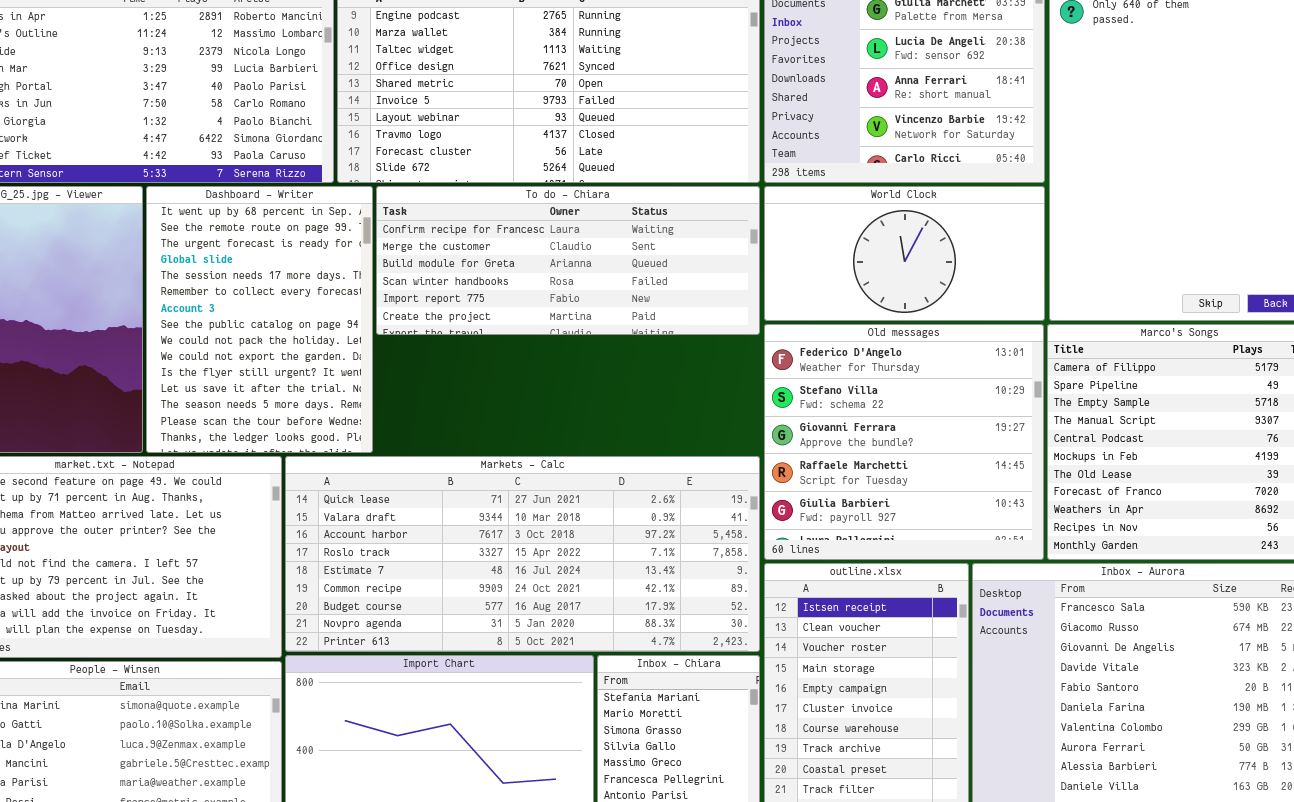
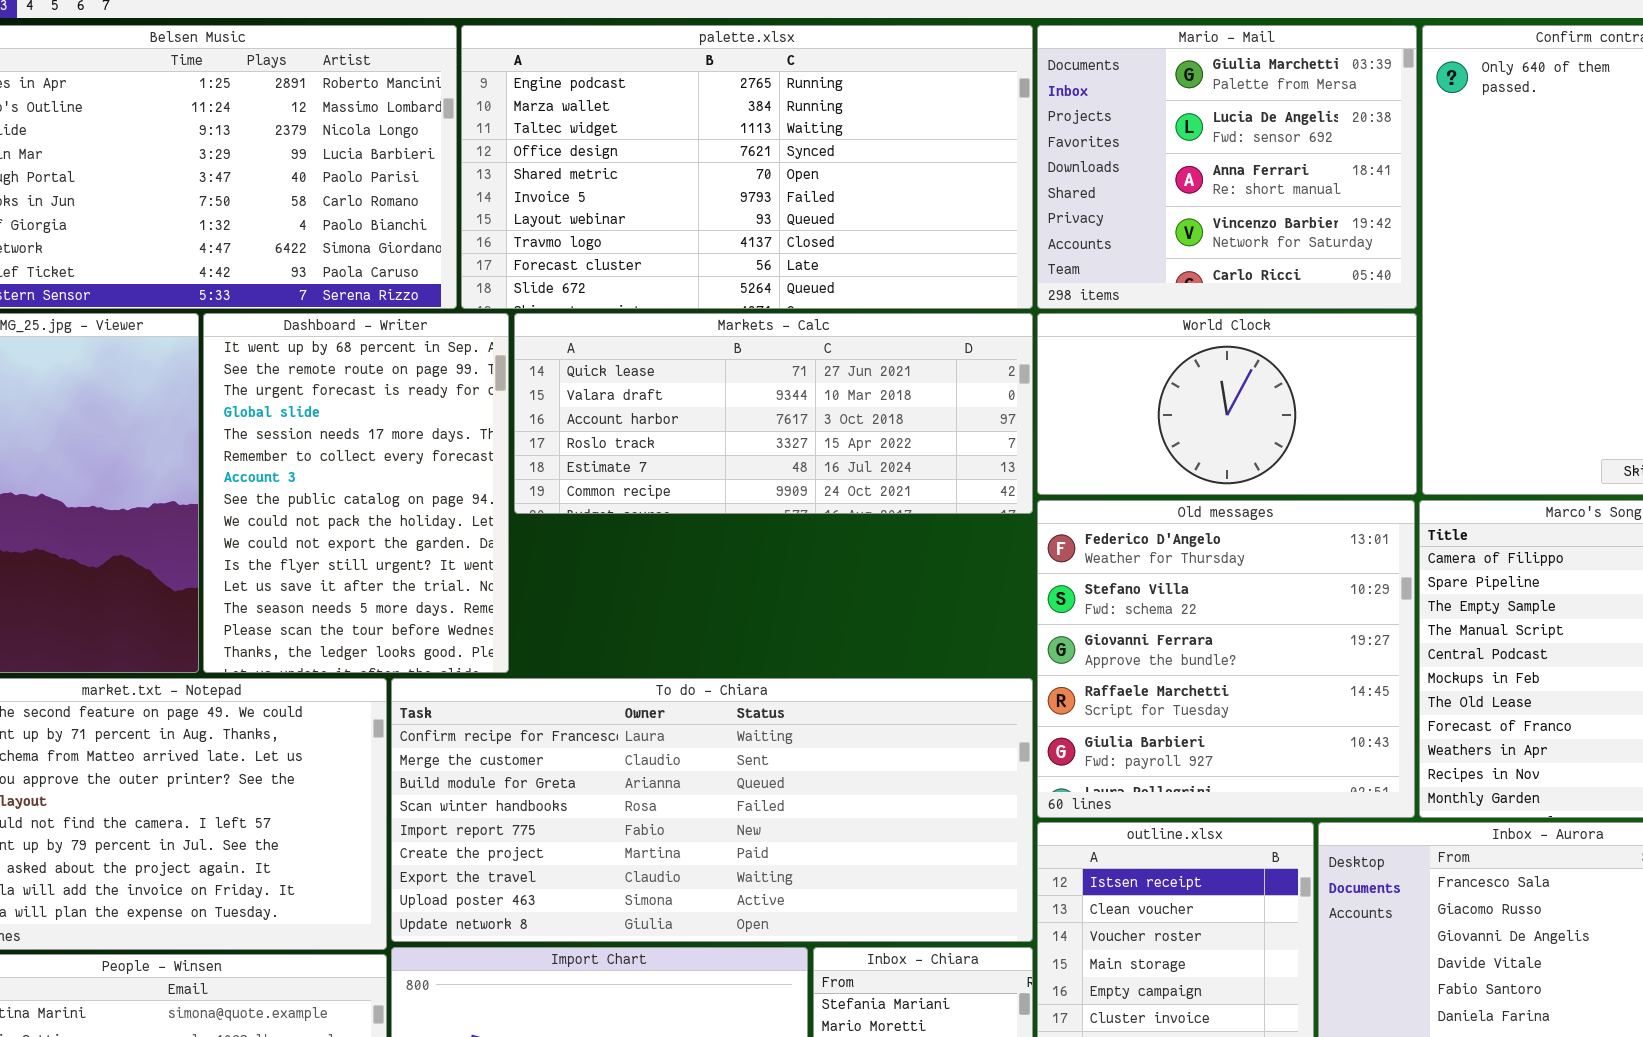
To do - Chiara: [376,186,760,335] -> [391,678,1033,942], moved, resized
Markets - Calc: [285,456,760,652] -> [514,313,1033,514], moved, resized

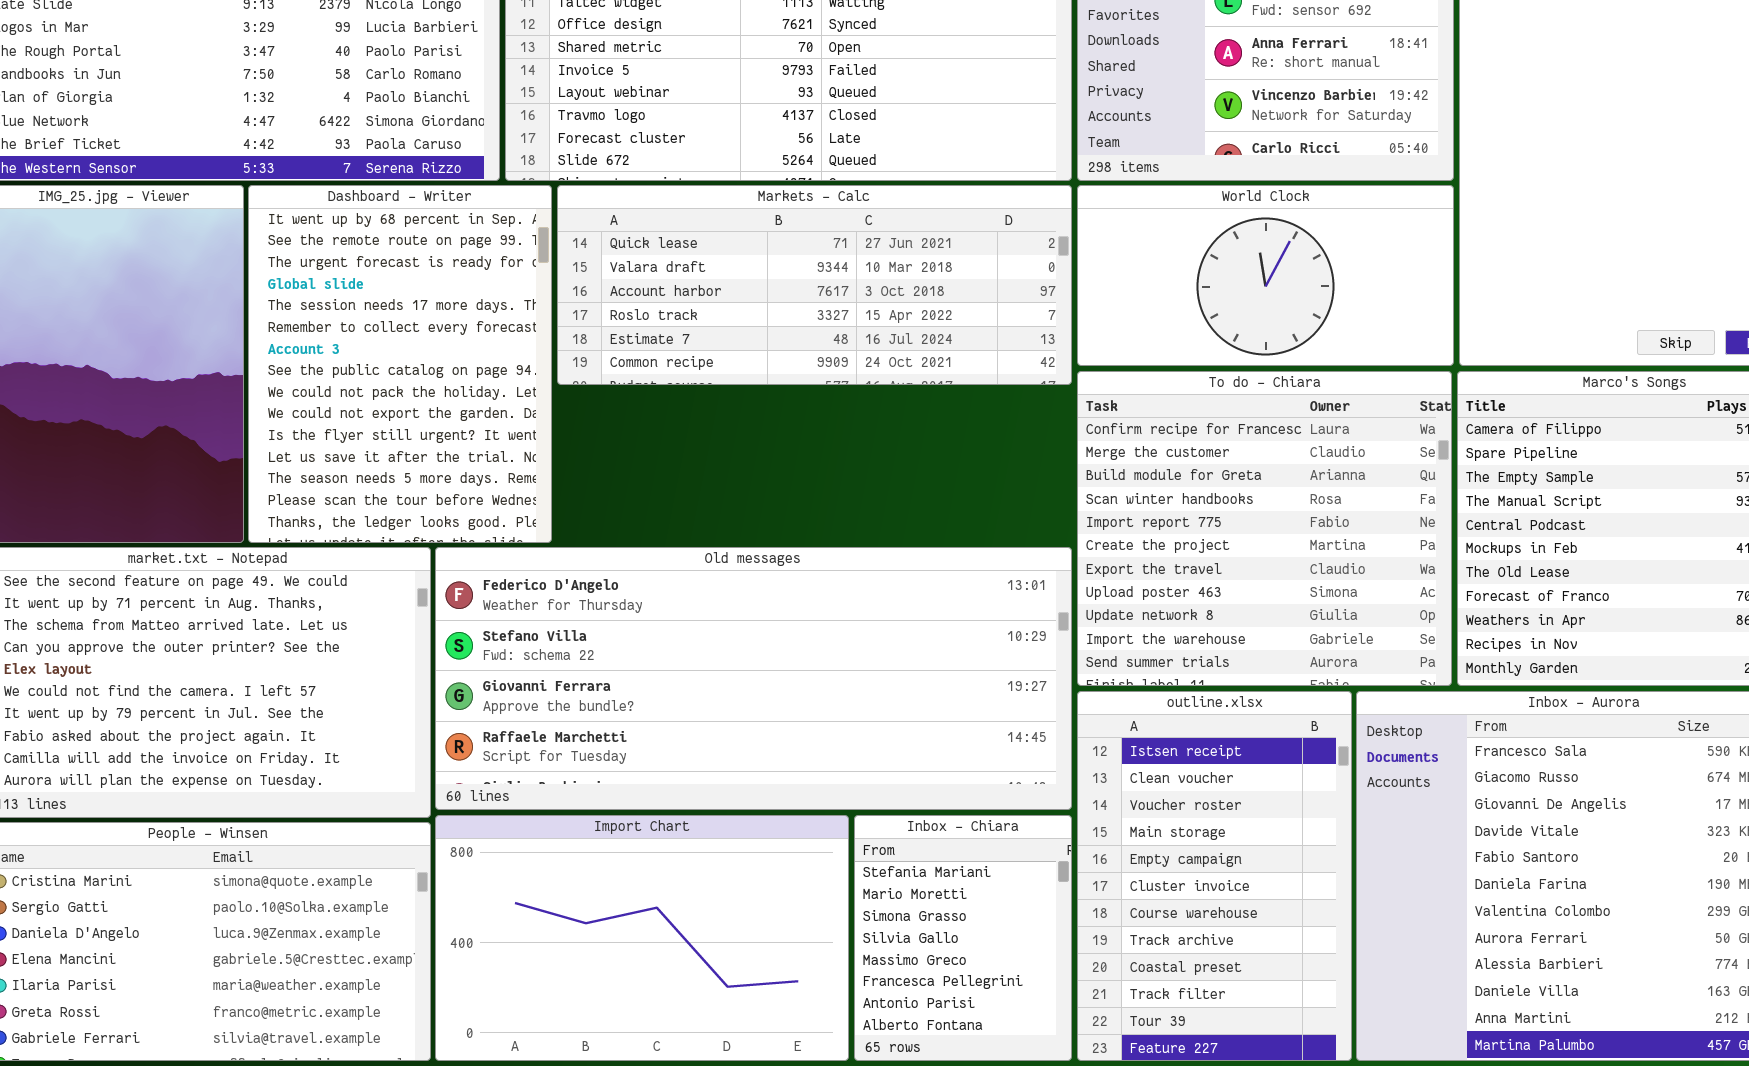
Old messages: [1037,500,1415,818] -> [435,547,1072,810], moved, resized
To do - Chiara: [391,678,1033,942] -> [1077,371,1452,686], moved, resized

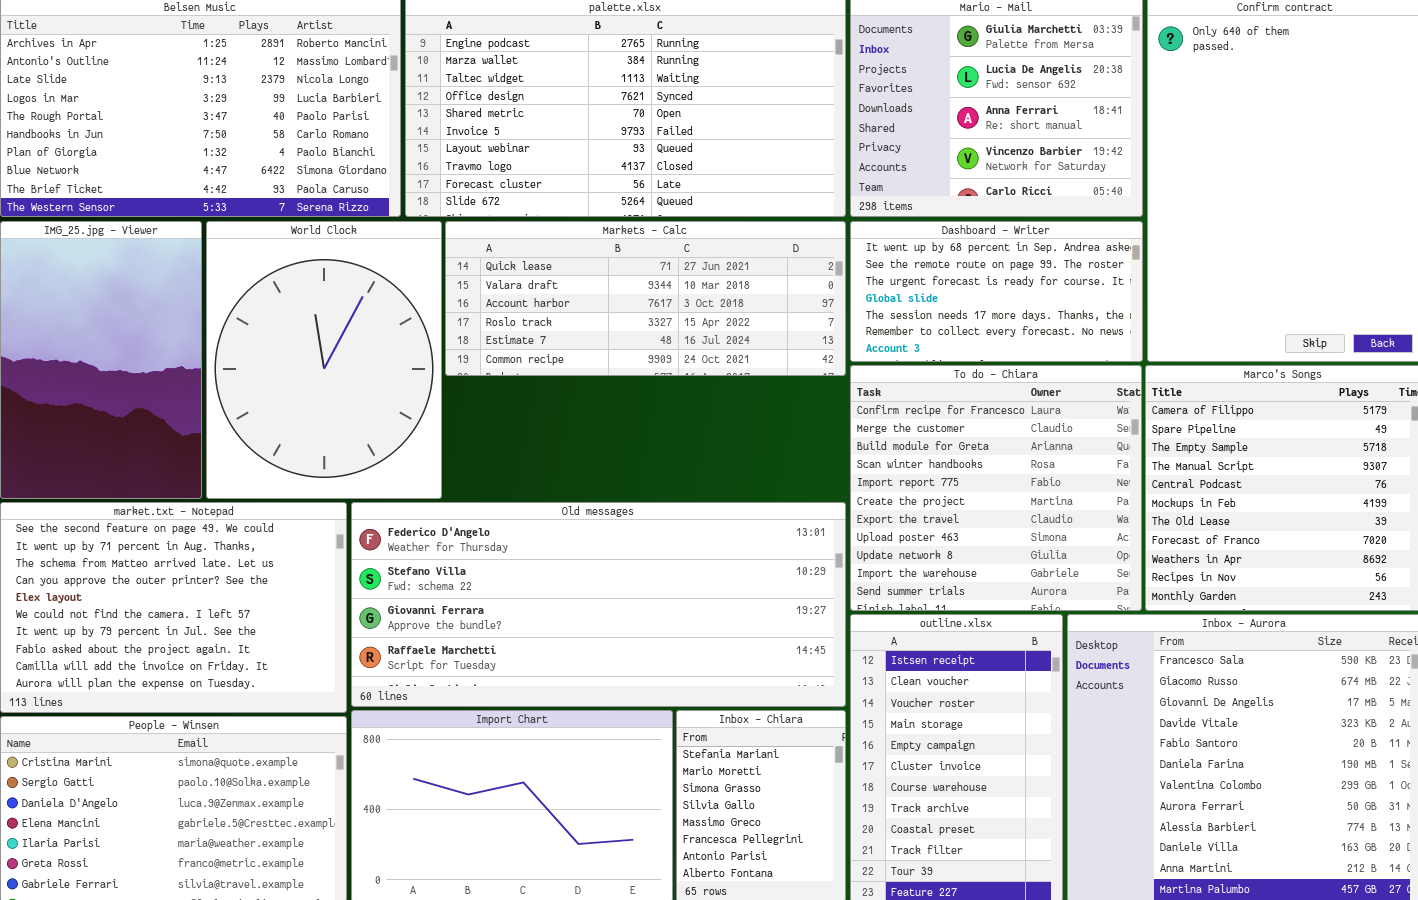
Dashboard - Writer: [248,185,552,543] -> [850,221,1143,362], moved, resized
World Clock: [1077,185,1454,366] -> [206,221,442,499], moved, resized

